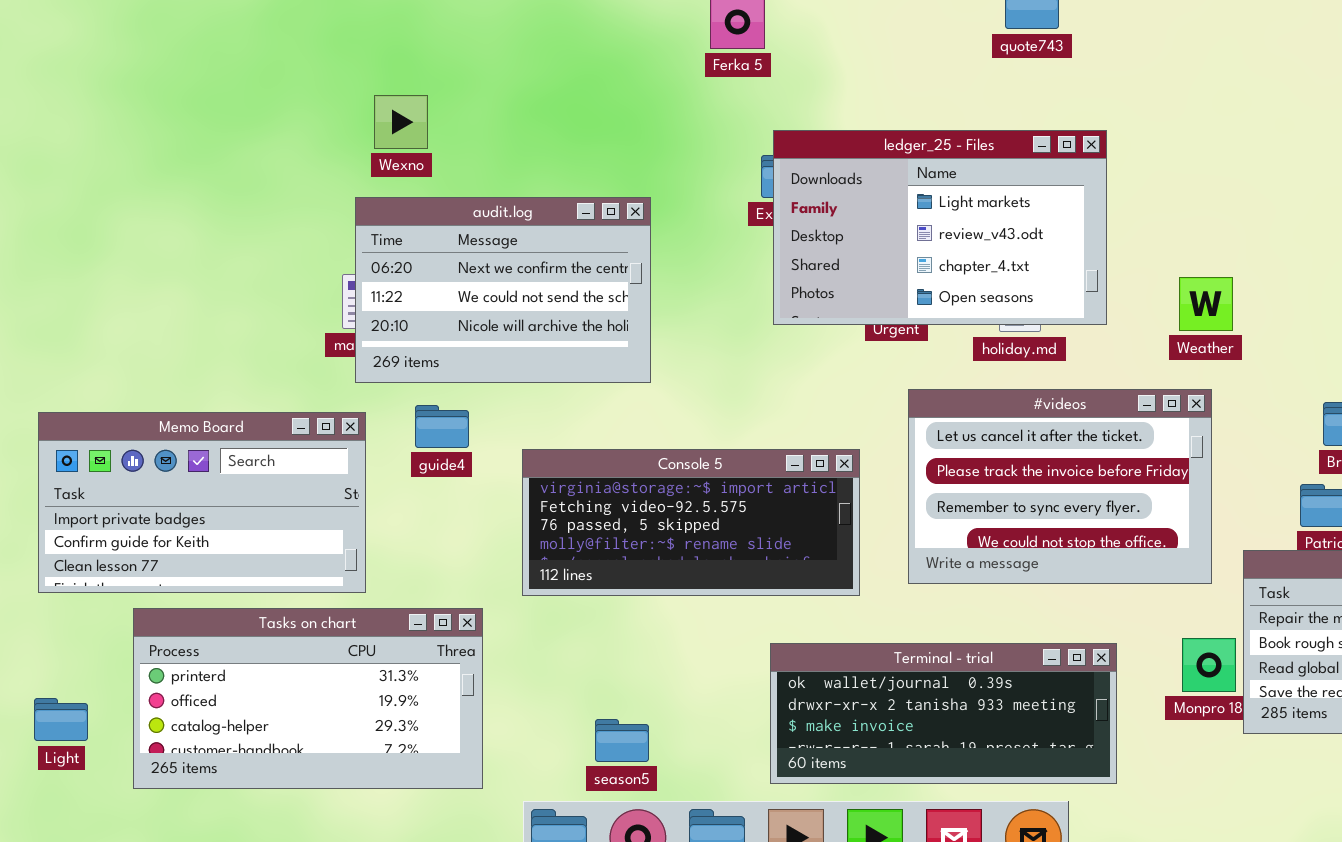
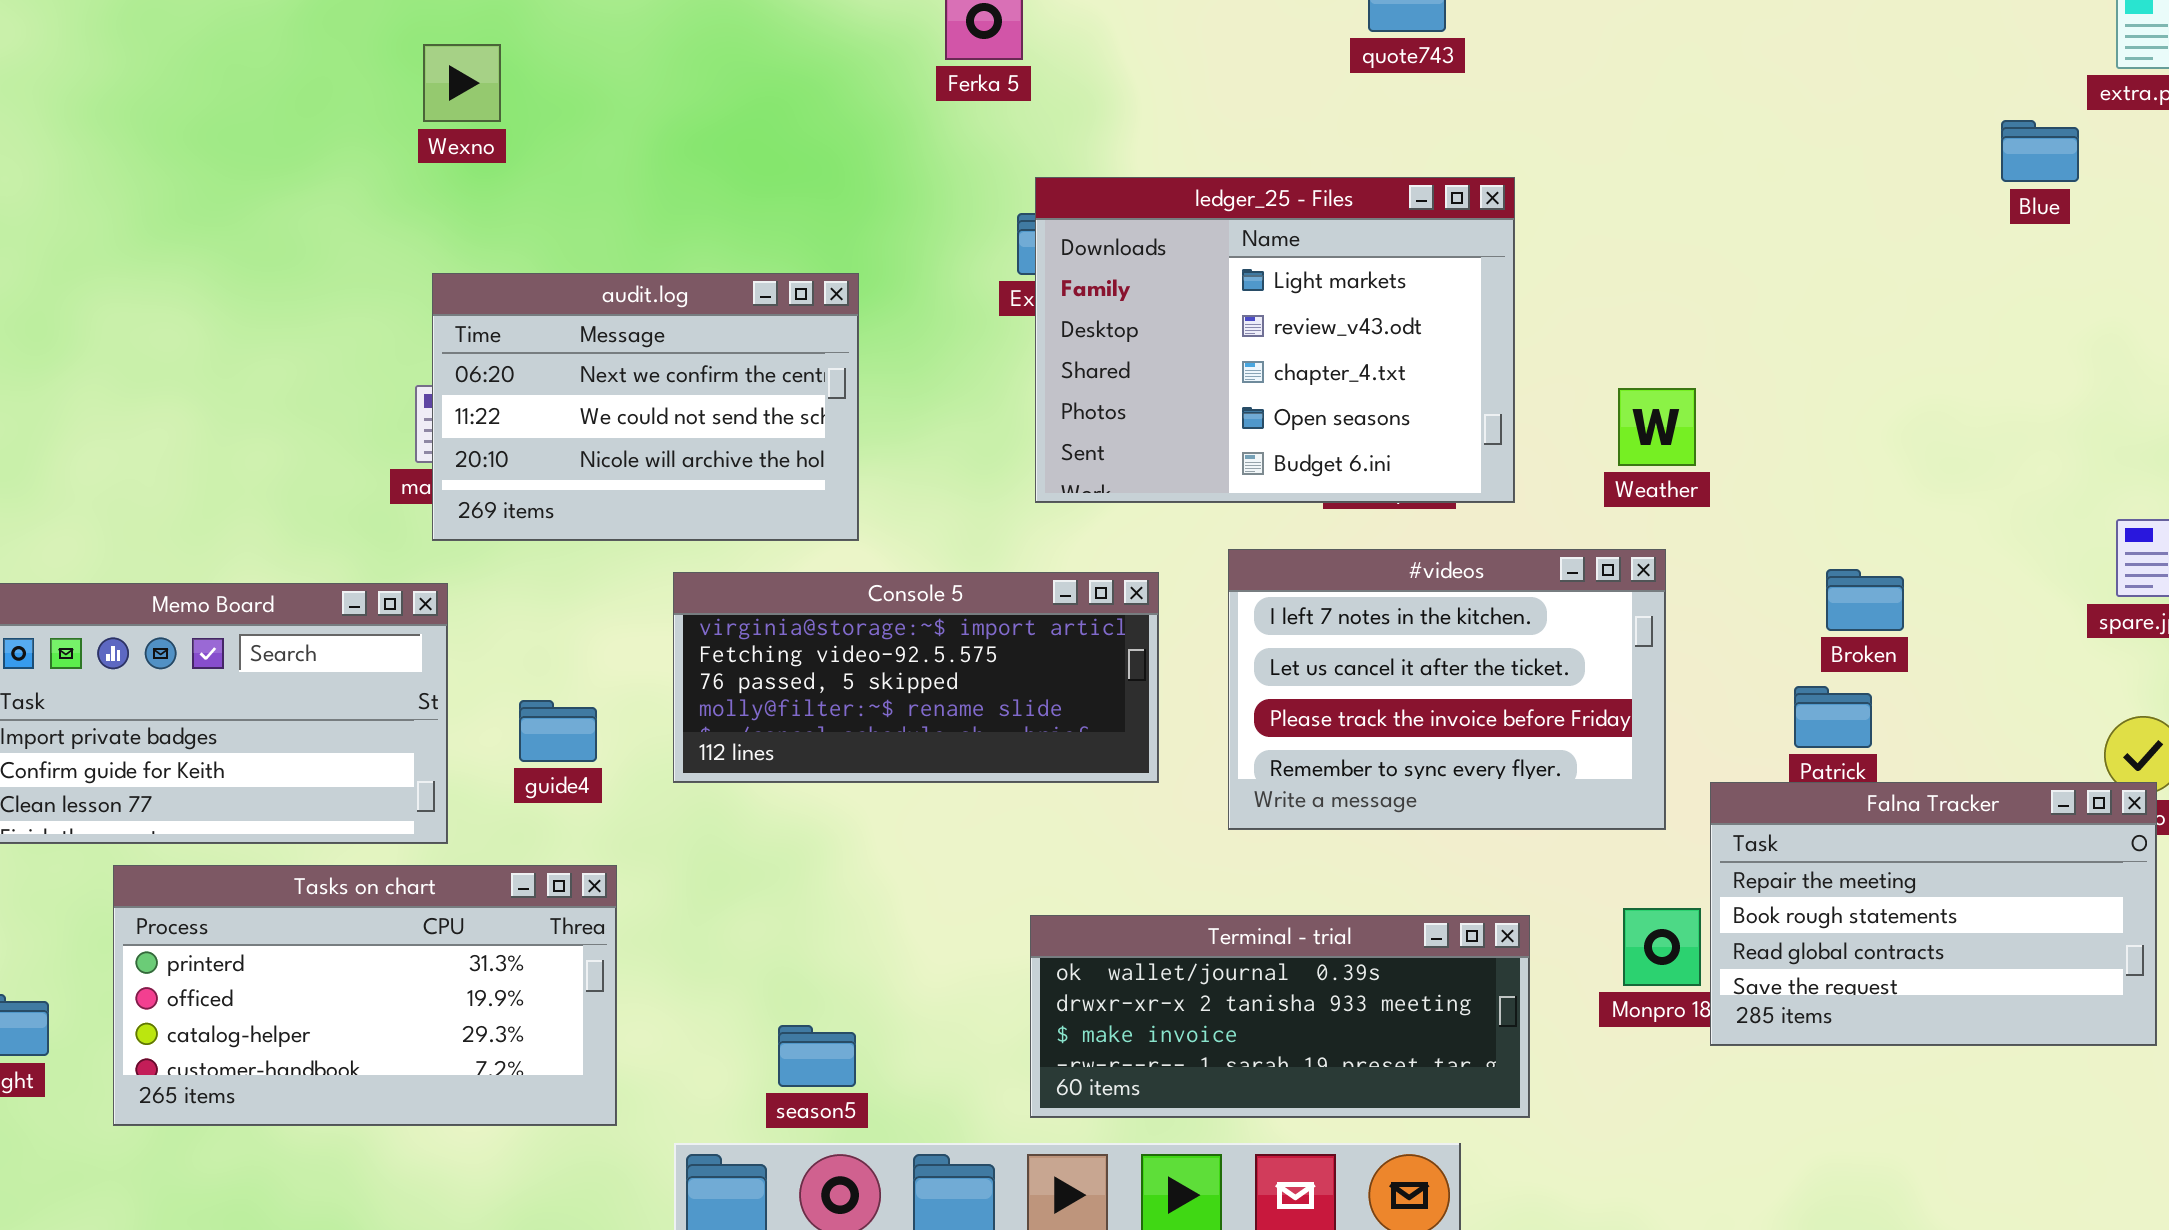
Wexno: [374,95,428,149] -> [423,44,501,122], moved
ledger_25 - Files: [773,130,1107,325] -> [1035,177,1515,503], resized
#videos: [908,389,1212,584] -> [1228,549,1666,830], scrolled up 1 row
guide4: [415,405,469,448] -> [519,700,597,762], moved
Console 5: [522,449,860,596] -> [673,572,1159,783], moved

